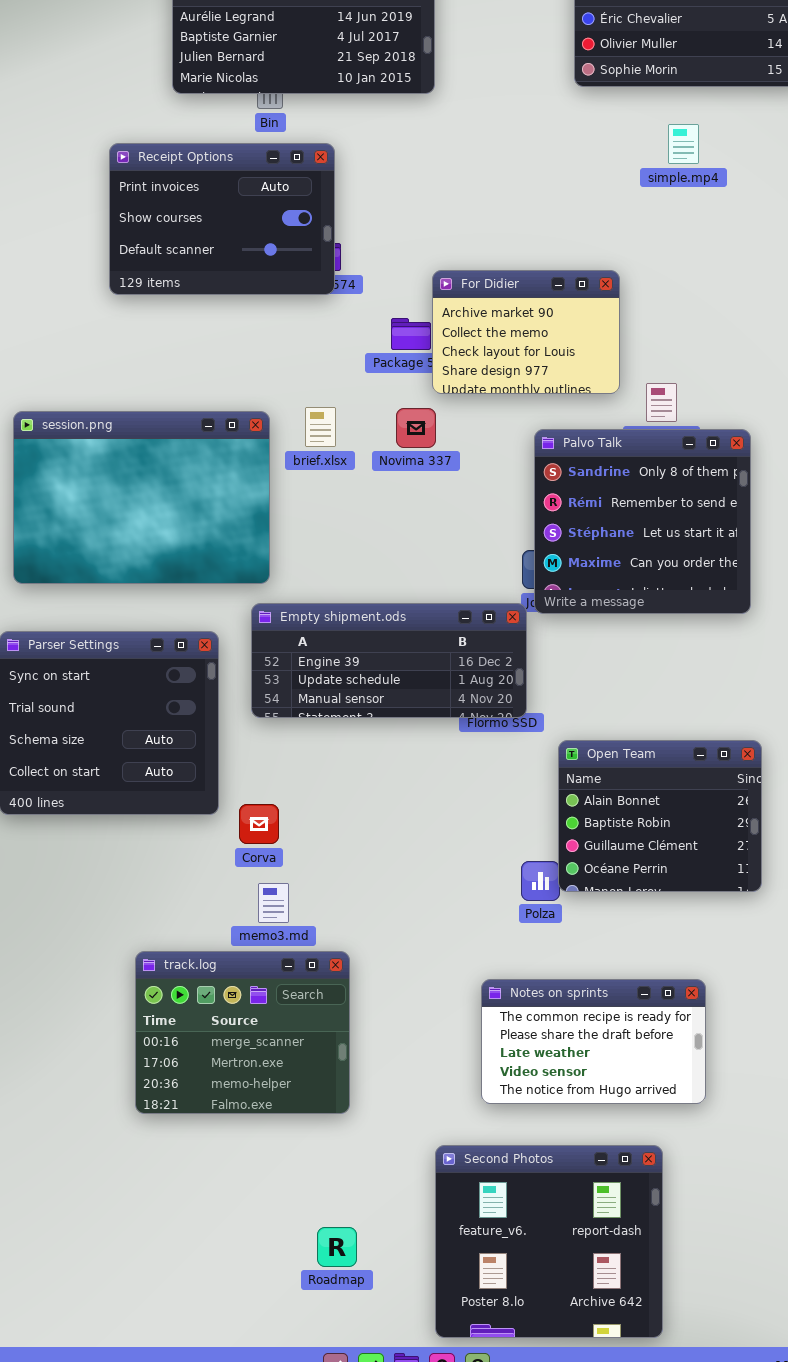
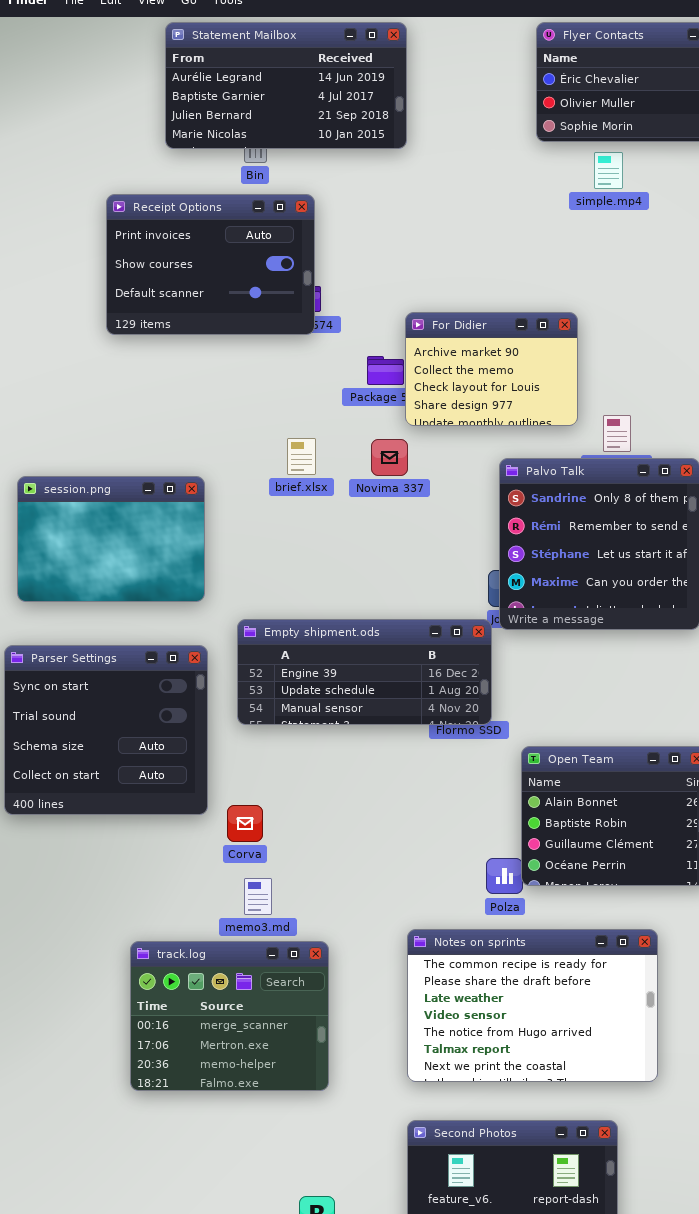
simple.mp4: [668,124,699,164] -> [594,152,623,189], moved
session.png: [13,411,270,584] -> [17,476,205,602], resized
Notes on sprints: [481,979,706,1104] -> [407,929,658,1082], resized

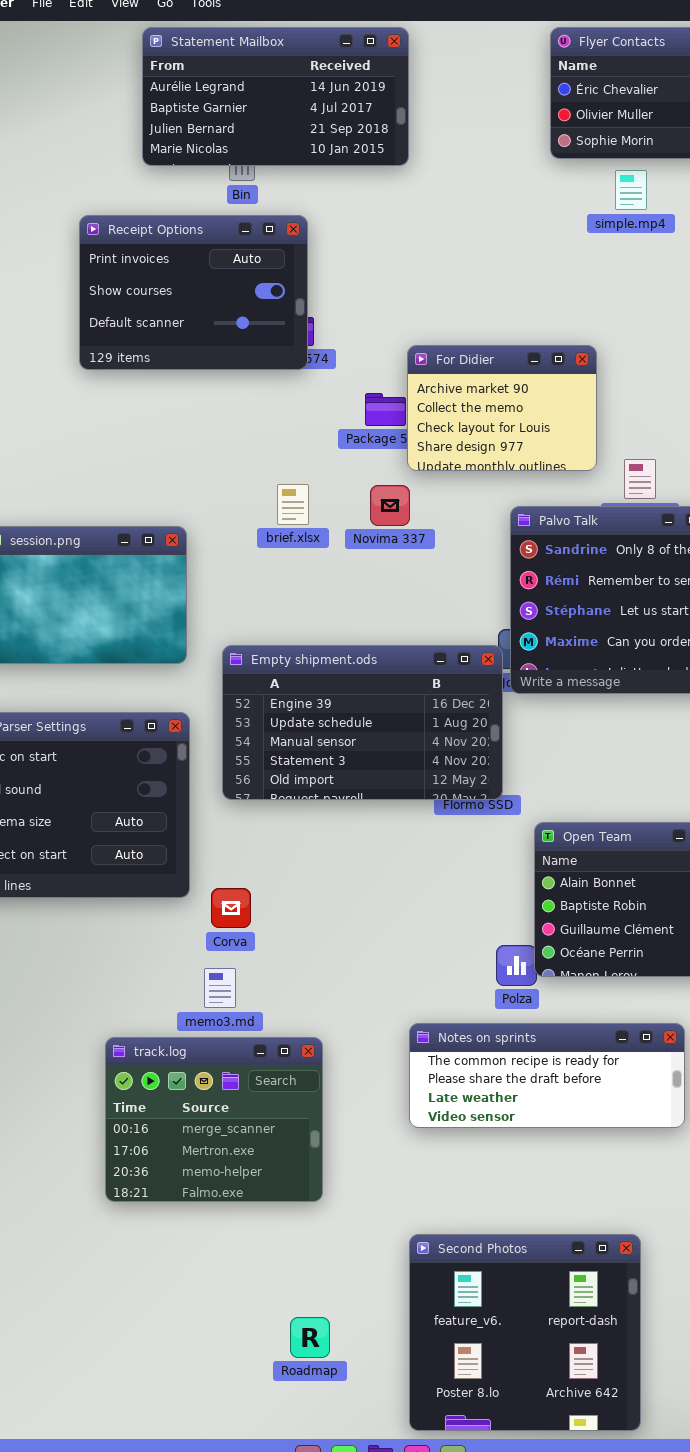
Empty shipment.ods: [237,619,492,725] -> [222,645,503,800], resized
memo3.md: [244,878,272,915] -> [204,968,236,1008], moved
Notes on sprints: [407,929,658,1082] -> [409,1023,685,1128], resized

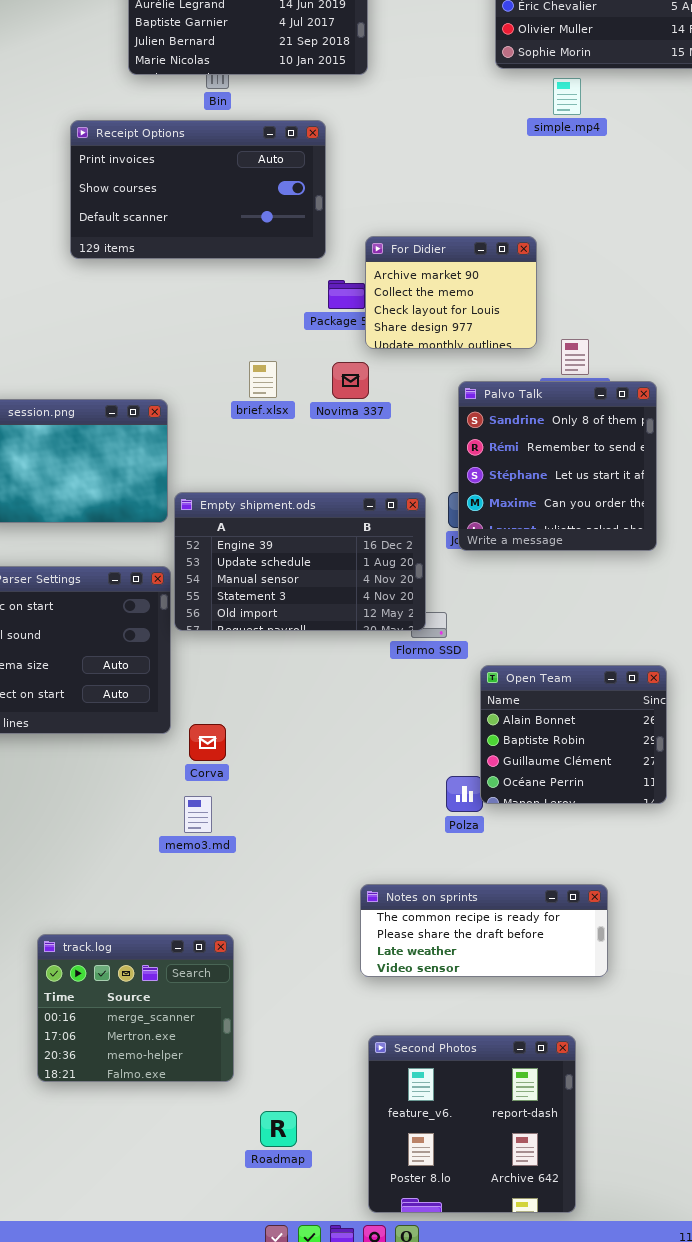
Receipt Options: [79,215,308,370] -> [70,120,326,259], resized
Empty shipment.ods: [222,645,503,800] -> [174,492,426,631], moved
Notes on sprints: [409,1023,685,1128] -> [360,884,608,977], moved
track.log: [105,1037,323,1202] -> [37,934,234,1082], moved

